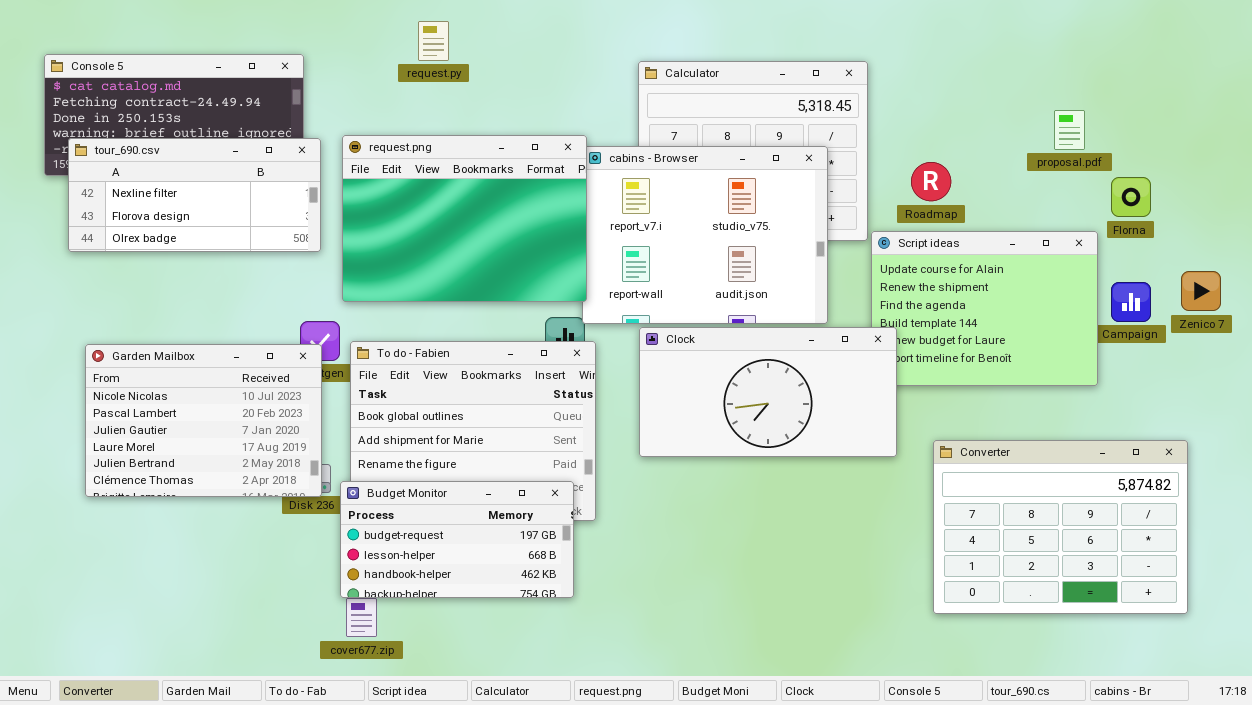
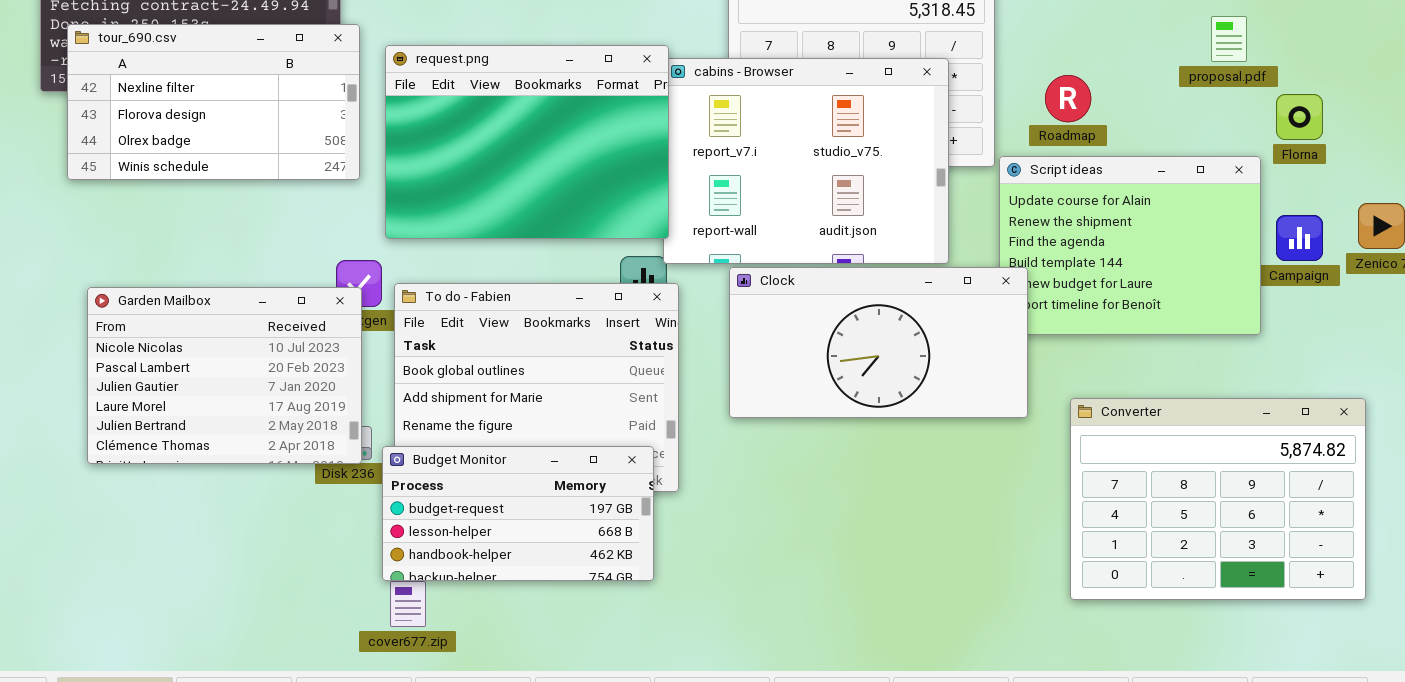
tour_690.csv: [68,138,321,252] -> [67,24,360,180], resized

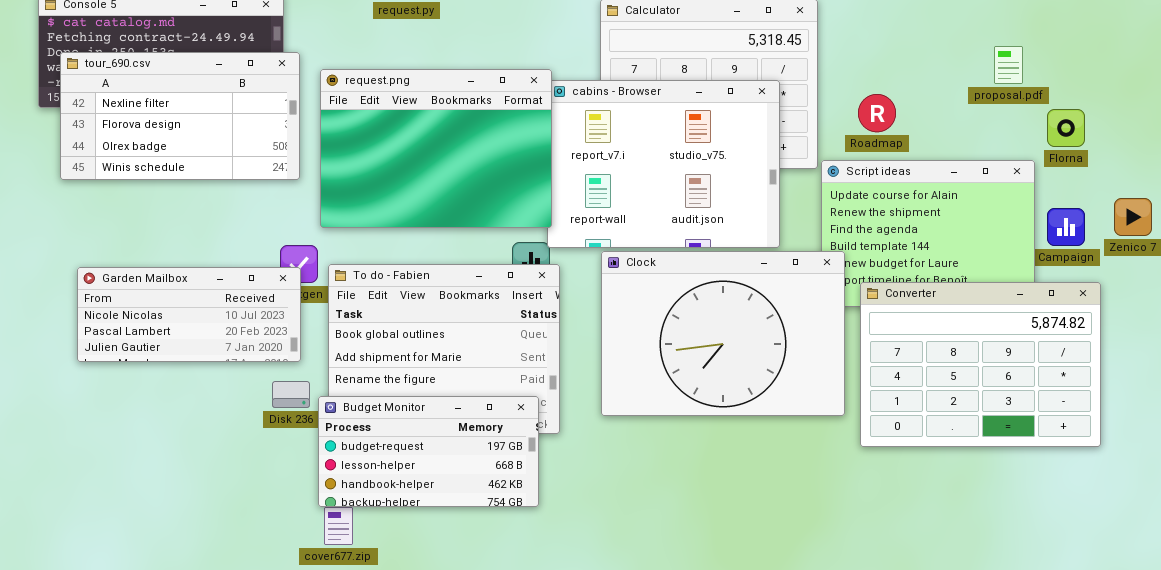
Clock: [729,267,1028,418] -> [601,251,845,416], resized
Garden Mailbox: [87,287,362,464] -> [77,267,301,362], resized
Converter: [1070,398,1366,600] -> [860,282,1101,447], moved

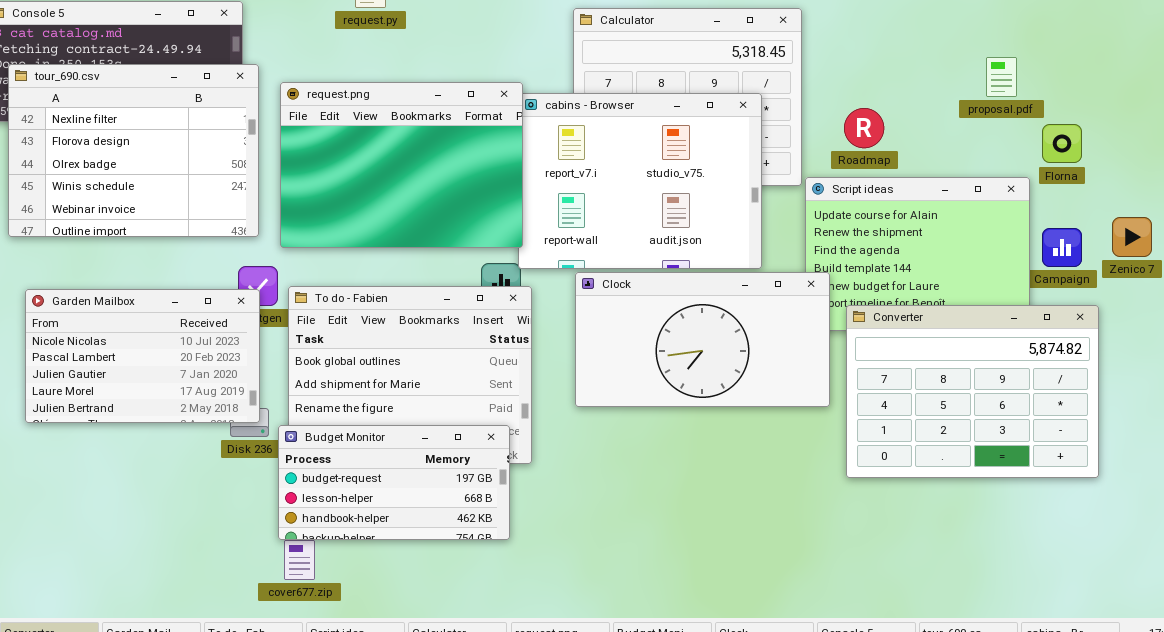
tour_690.csv: [60,52,300,180] -> [8,64,259,237], resized
Clock: [601,251,845,416] -> [575,272,830,407], resized
Garden Mailbox: [77,267,301,362] -> [25,289,260,423], resized

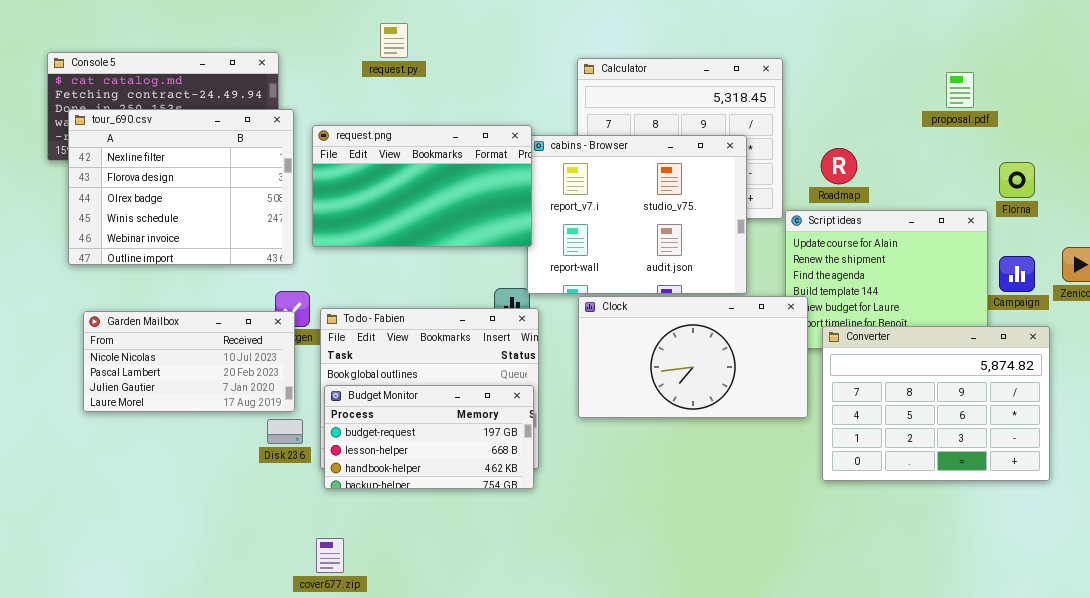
proposal.pdf: [986,57,1017,97] -> [946,72,974,108], moved
request.png: [280,82,523,248] -> [312,125,532,247], resized
Garden Mailbox: [25,289,260,423] -> [83,311,295,412], resized
Budget Monitor: [278,425,510,540] -> [324,385,534,489], moved

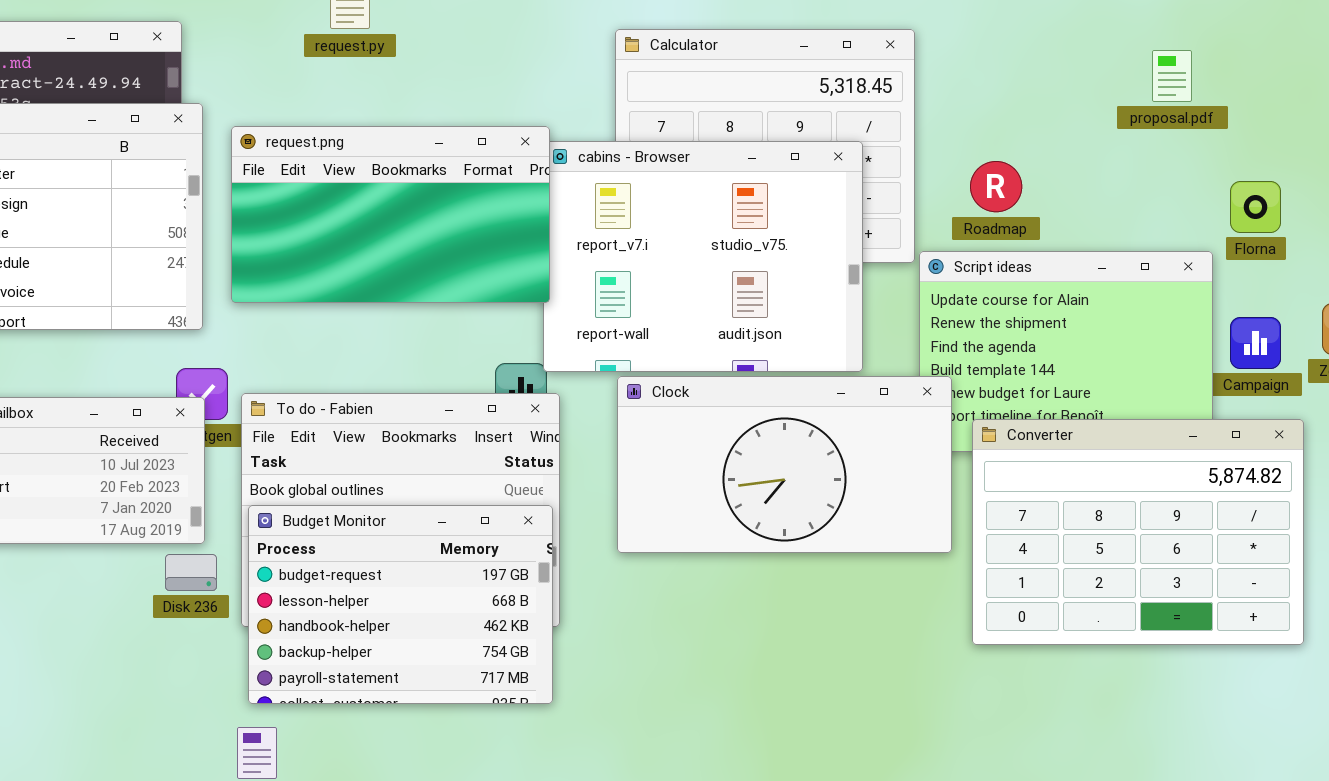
Budget Monitor: [324,385,534,489] -> [248,505,553,704], resized

